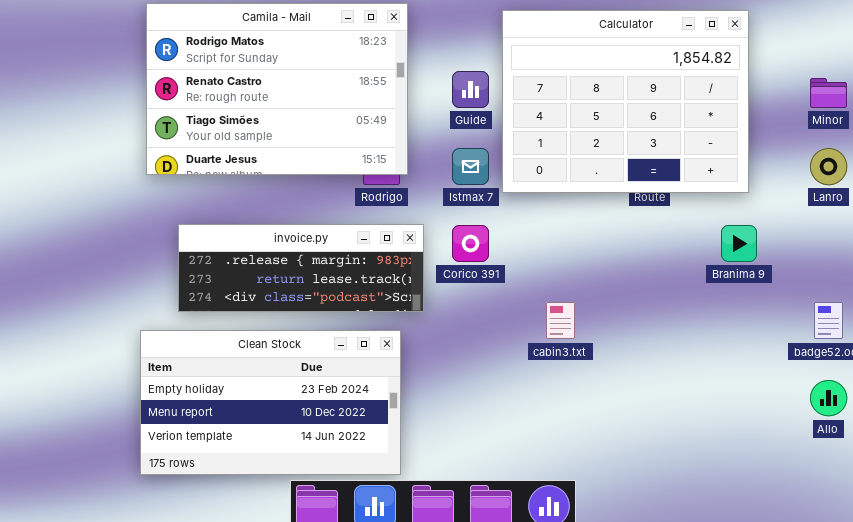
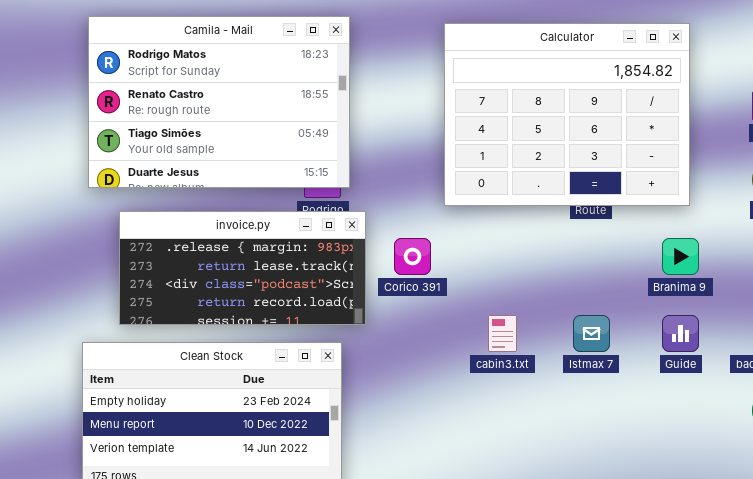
Guide: [452,71,489,108] -> [662,315,699,352], moved
Istmax 7: [452,148,489,185] -> [573,315,610,352], moved
invoice.py: [178,224,424,312] -> [119,211,366,325], resized

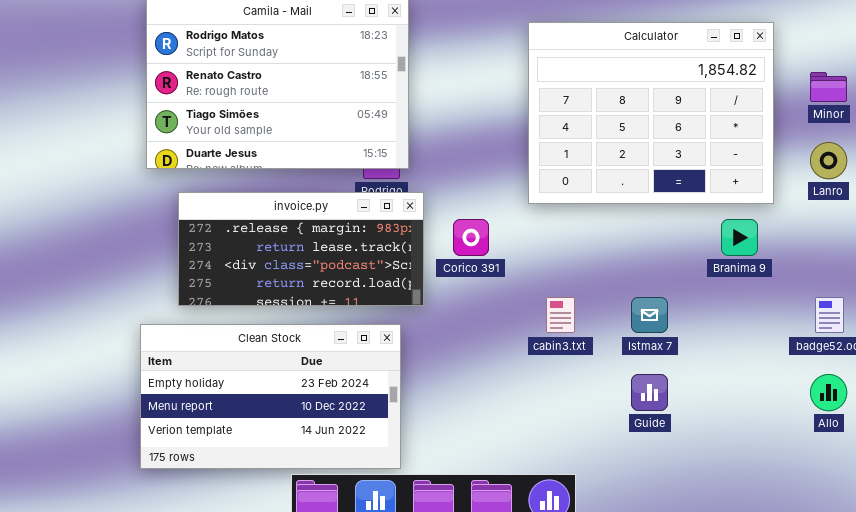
Calculator: [444,23,690,206] -> [528,22,774,204], moved
Guide: [662,315,699,352] -> [631,374,668,411], moved

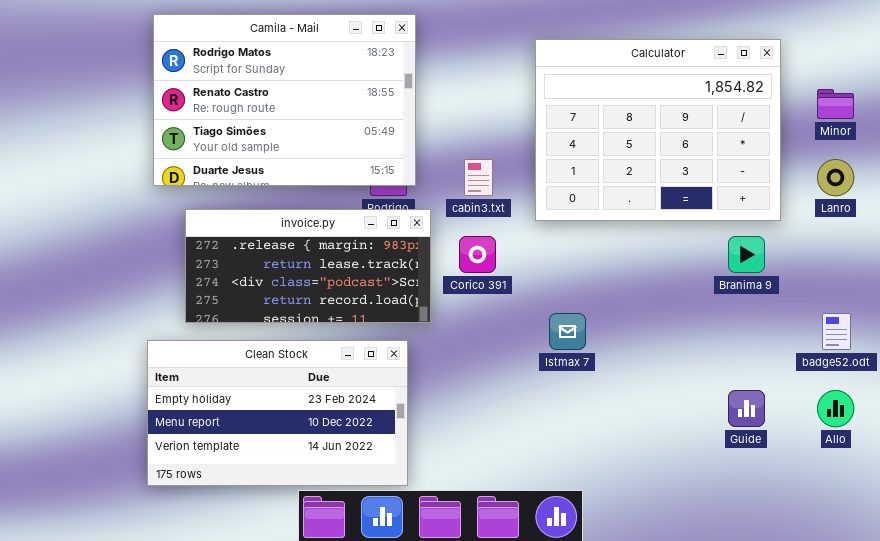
cabin3.txt: [546,297,575,333] -> [464,159,493,196], moved
Istmax 7: [631,297,668,333] -> [549,313,586,350], moved
Guide: [631,374,668,411] -> [728,390,765,427], moved

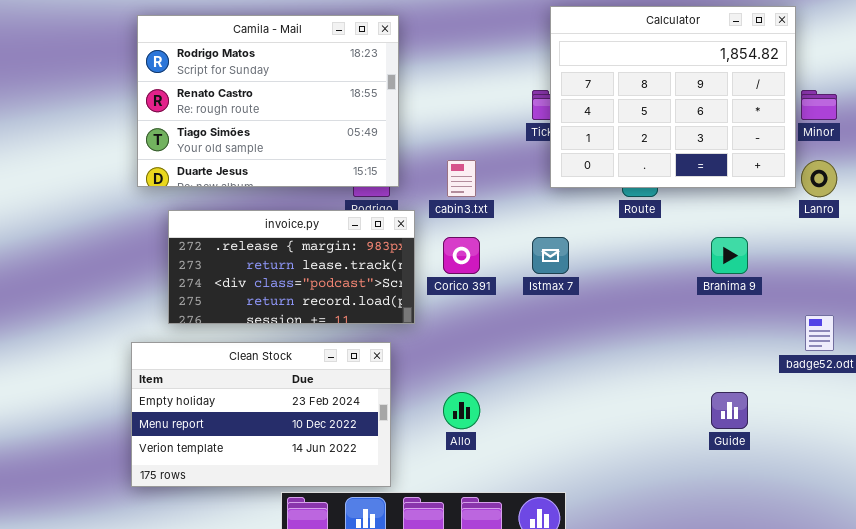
Calculator: [535,39,781,221] -> [550,6,796,188], moved
Istmax 7: [549,313,586,350] -> [532,237,569,274], moved
Allo: [817,390,854,427] -> [443,392,480,429], moved

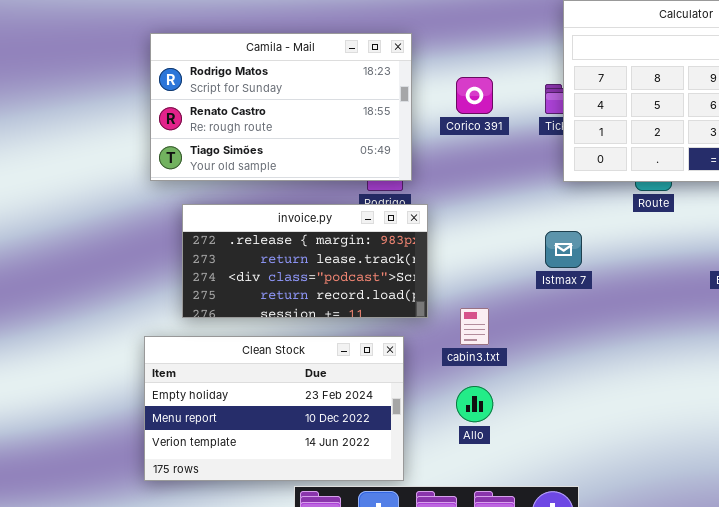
Camila - Mail: [137,15,399,187] -> [150,33,412,181], resized
cabin3.txt: [447,160,476,197] -> [460,308,489,345], moved
Corico 391: [443,237,480,274] -> [456,77,493,114], moved

